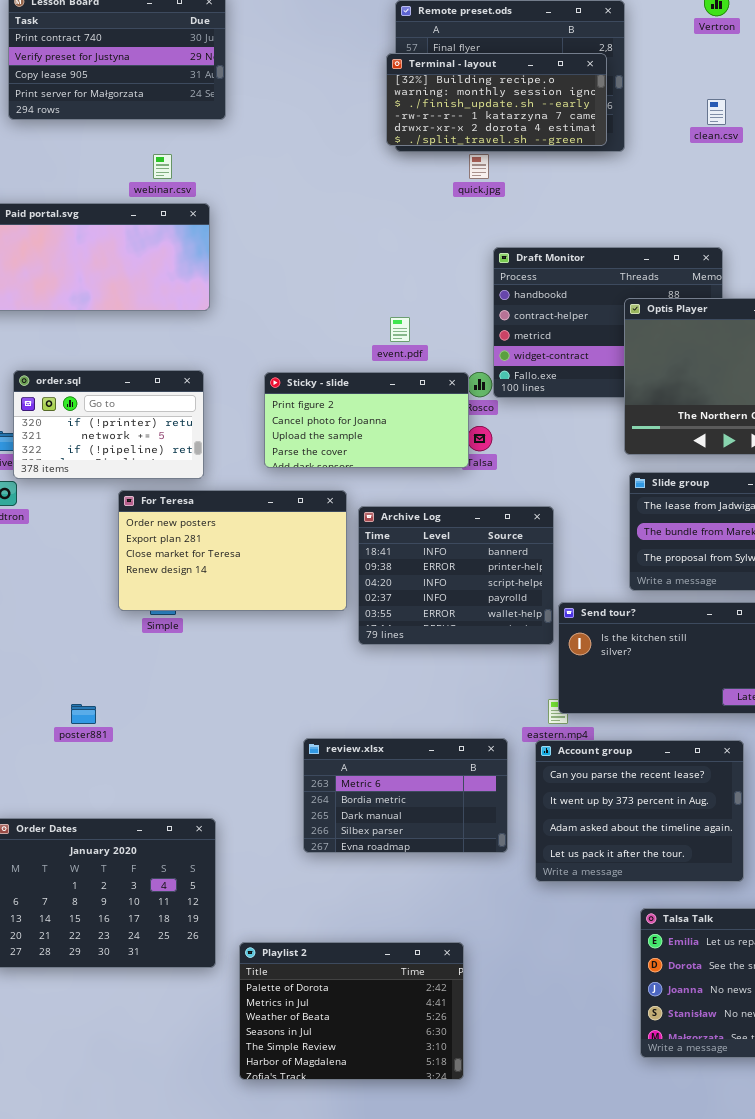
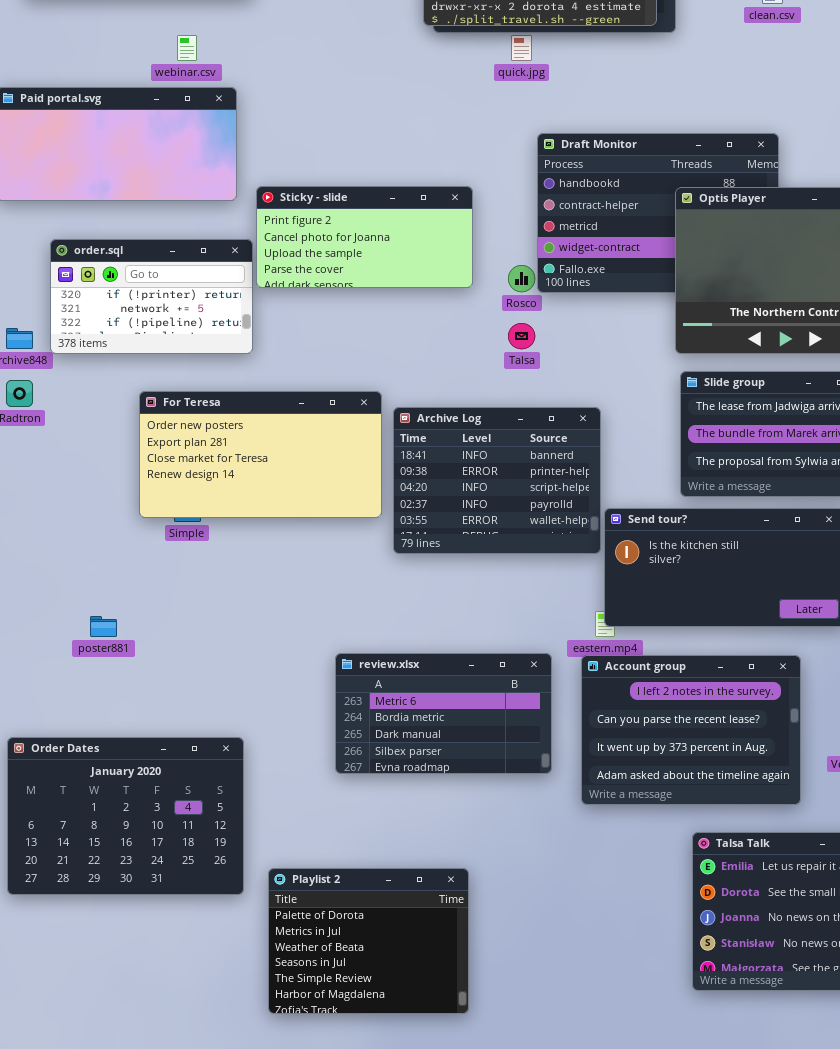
order.sql: [13,370,204,479] -> [50,239,253,354], moved
Sticky - slide: [264,372,469,468] -> [256,186,473,288], moved
Account group: [535,740,744,882] -> [581,655,801,805], scrolled up 1 row
Playlist 2: [239,942,464,1080] -> [268,868,469,1014], resized

